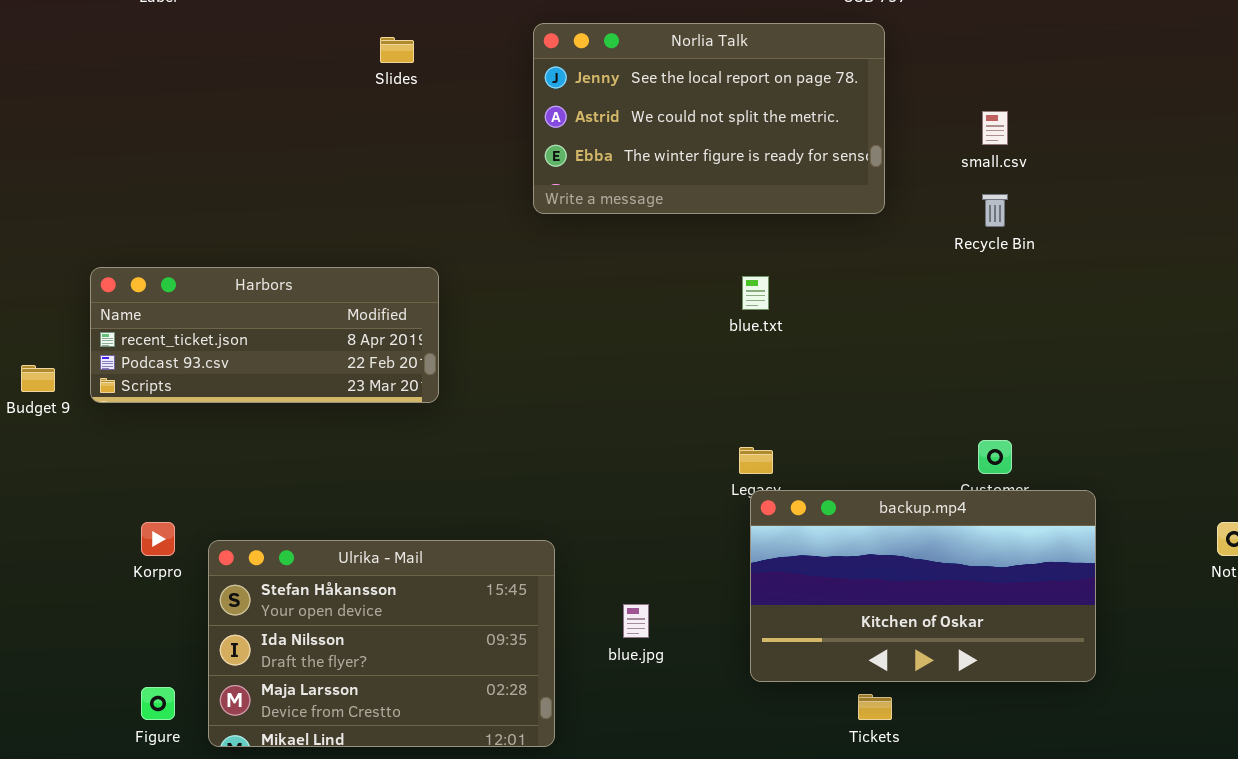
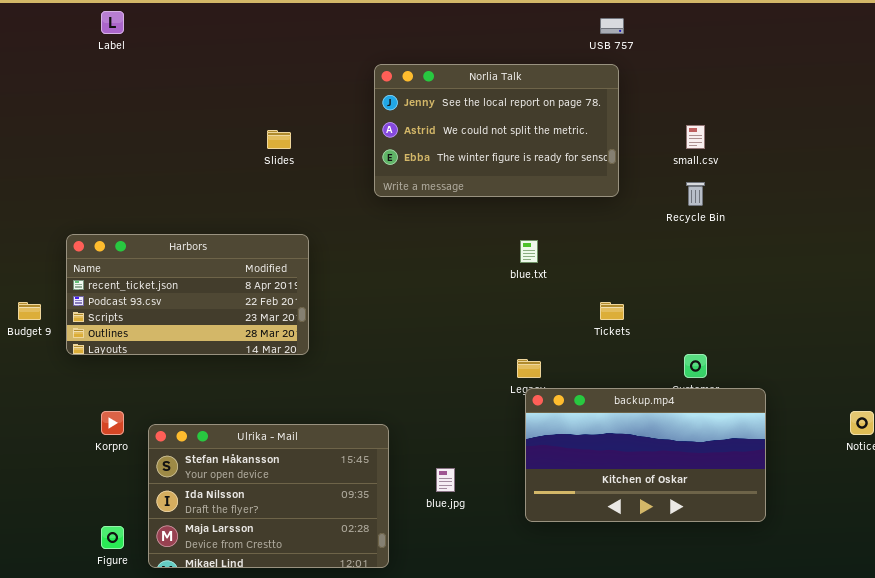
Slides: [380,37,414,63] -> [267,130,291,149], moved
Harbors: [90,267,439,403] -> [66,234,309,355], resized
Tickets: [858,694,892,720] -> [600,302,624,320], moved

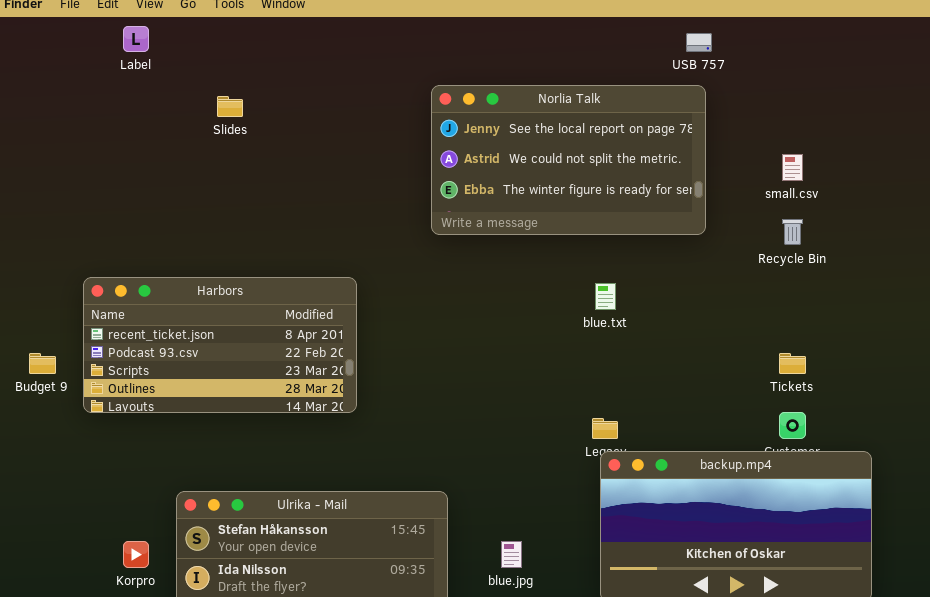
Slides: [267,130,291,149] -> [217,96,243,117], moved
Tickets: [600,302,624,320] -> [779,353,806,374], moved
Korpro: [101,411,124,435] -> [123,541,149,568], moved

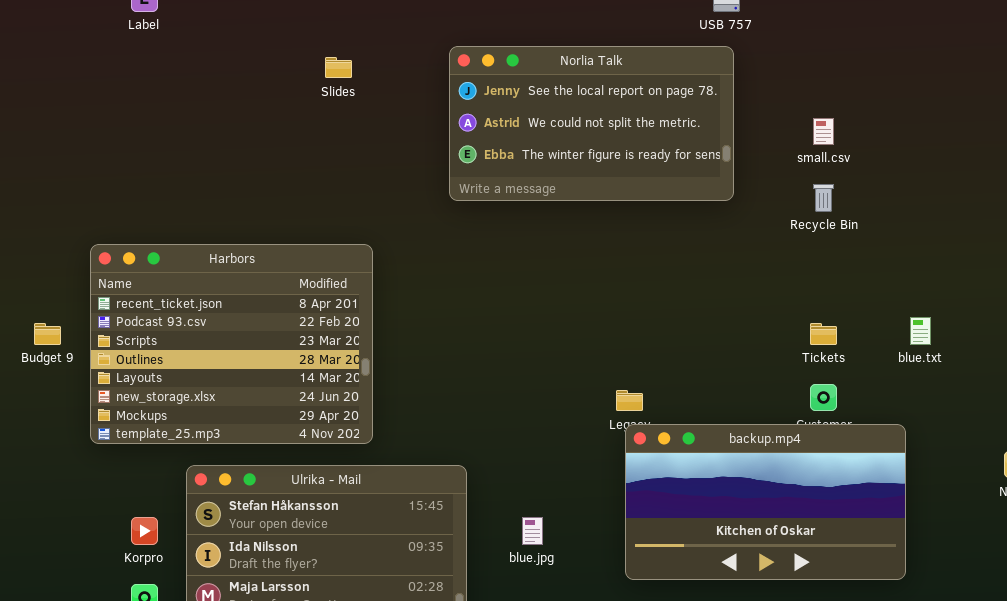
Slides: [217,96,243,117] -> [325,57,352,78], moved
Harbors: [83,277,357,413] -> [90,244,373,444], resized
blue.txt: [595,283,616,310] -> [910,317,931,345], moved

